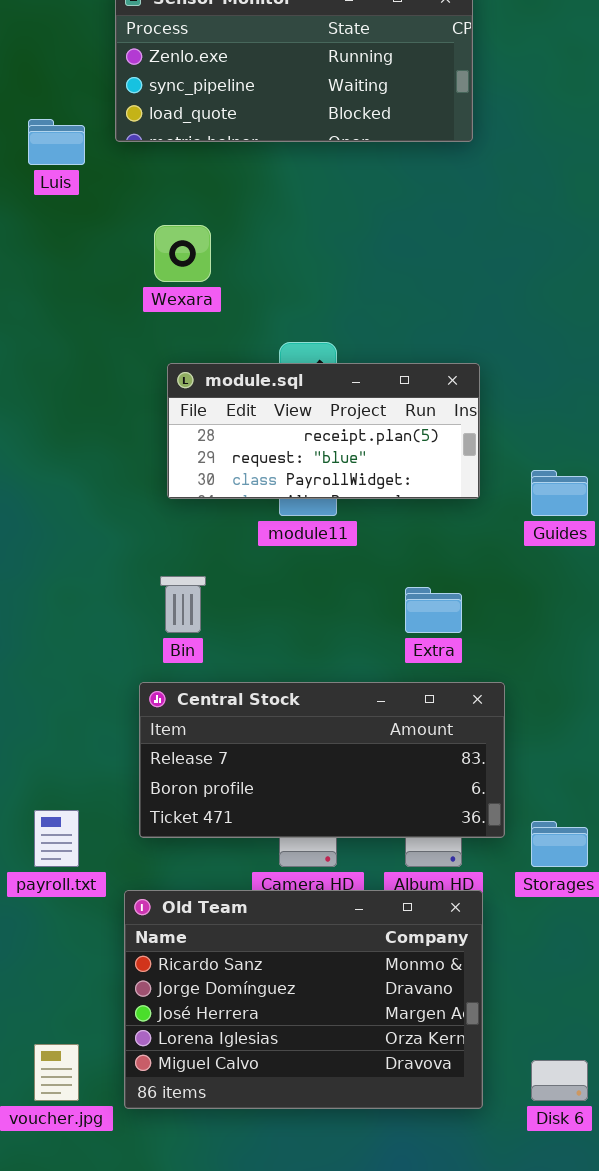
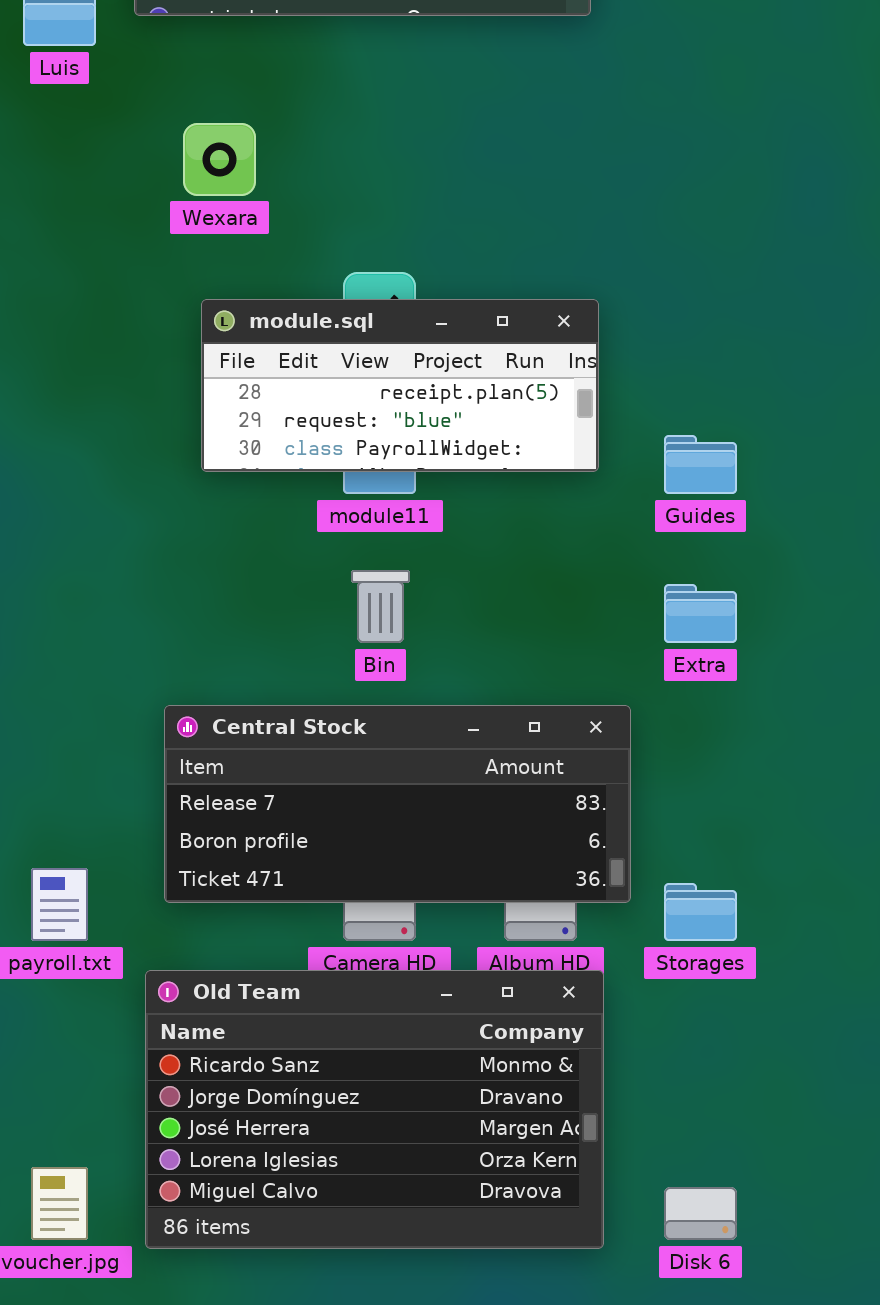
Bin: [160,576,206,633] -> [351,570,410,643], moved
Extra: [405,587,462,633] -> [664,584,737,643], moved

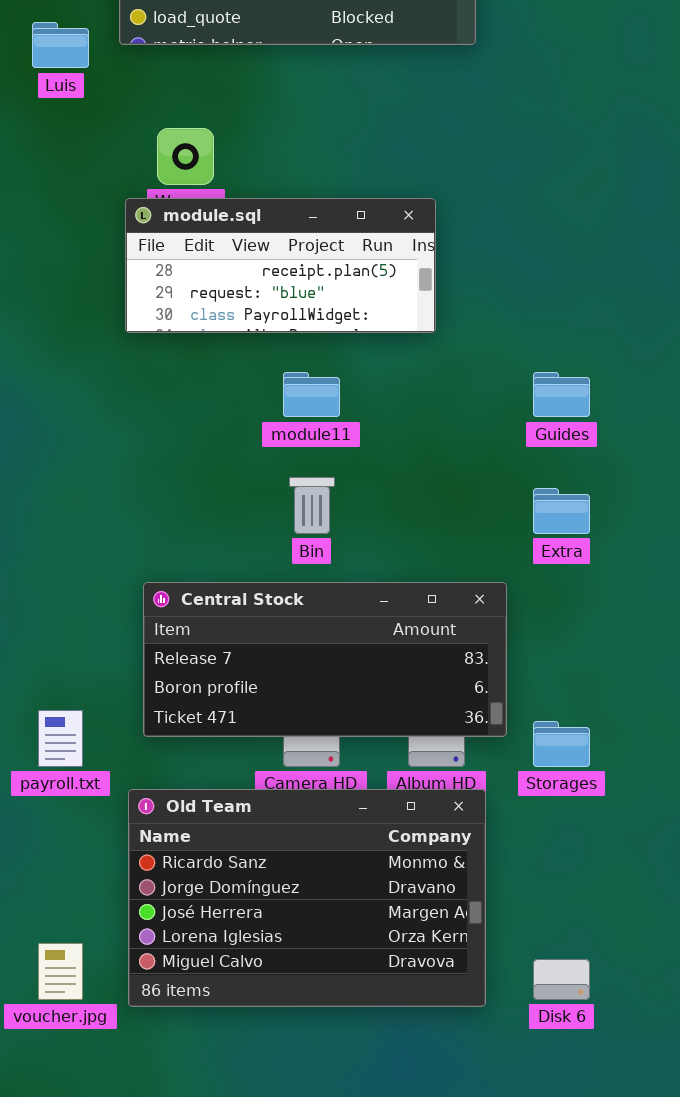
module.sql: [201,299,599,472] -> [125,198,436,333], moved

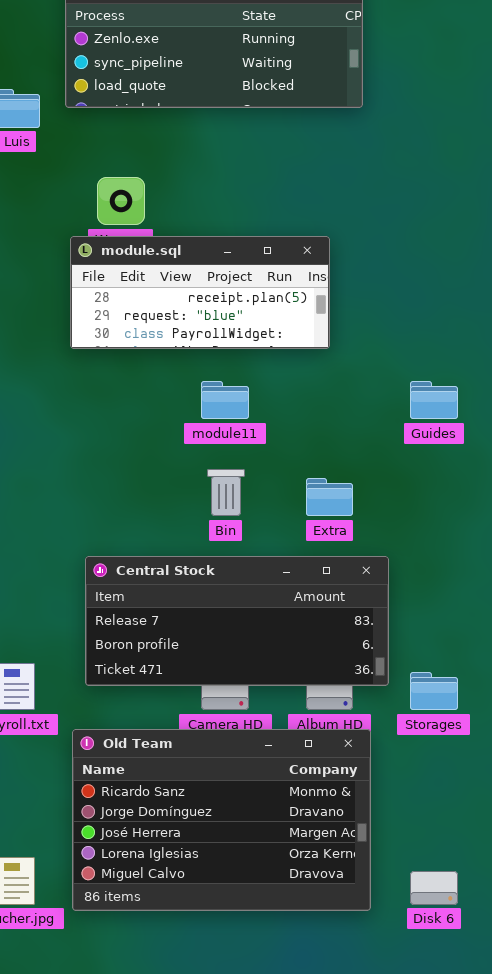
Extra: [533,488,590,534] -> [306,478,353,516], moved

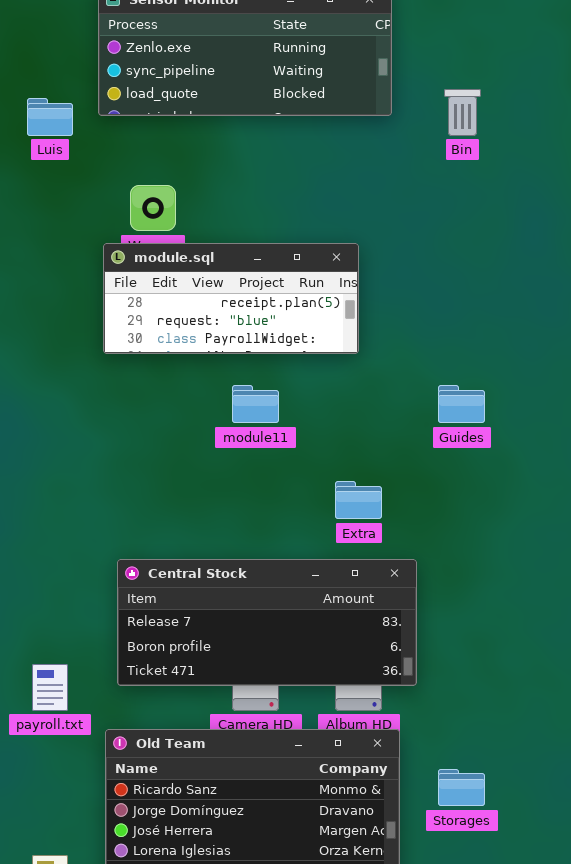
Bin: [207,469,245,516] -> [444,89,481,136], moved
Storages: [410,672,458,710] -> [438,769,485,806], moved

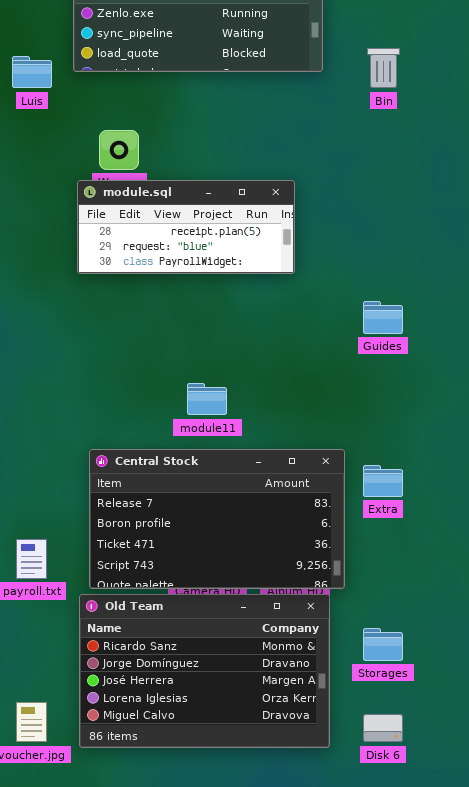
module11: [232,385,279,423] -> [187,383,227,415], moved
Extra: [335,481,382,519] -> [363,465,403,497], moved
Central Stock: [117,559,417,686] -> [89,449,345,589], resized

